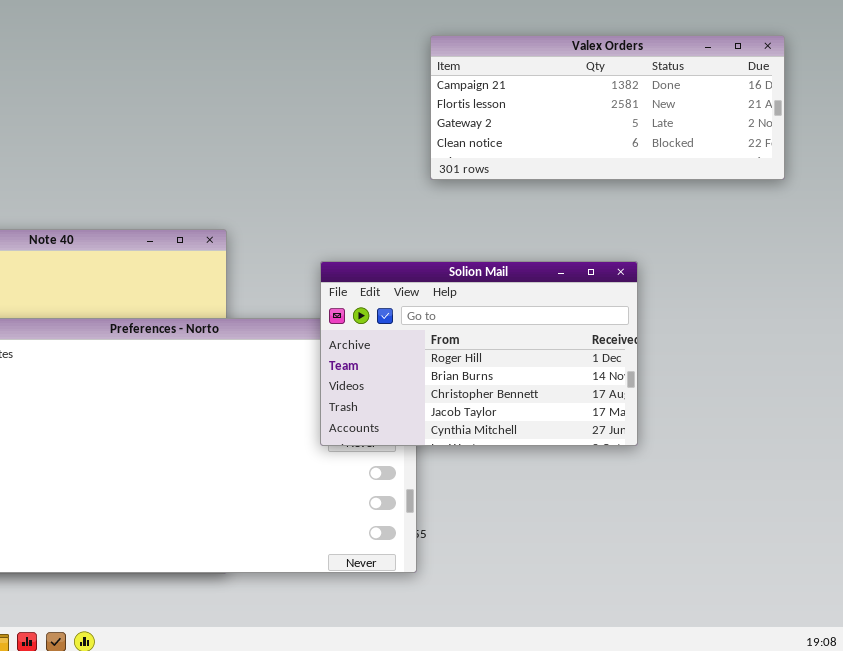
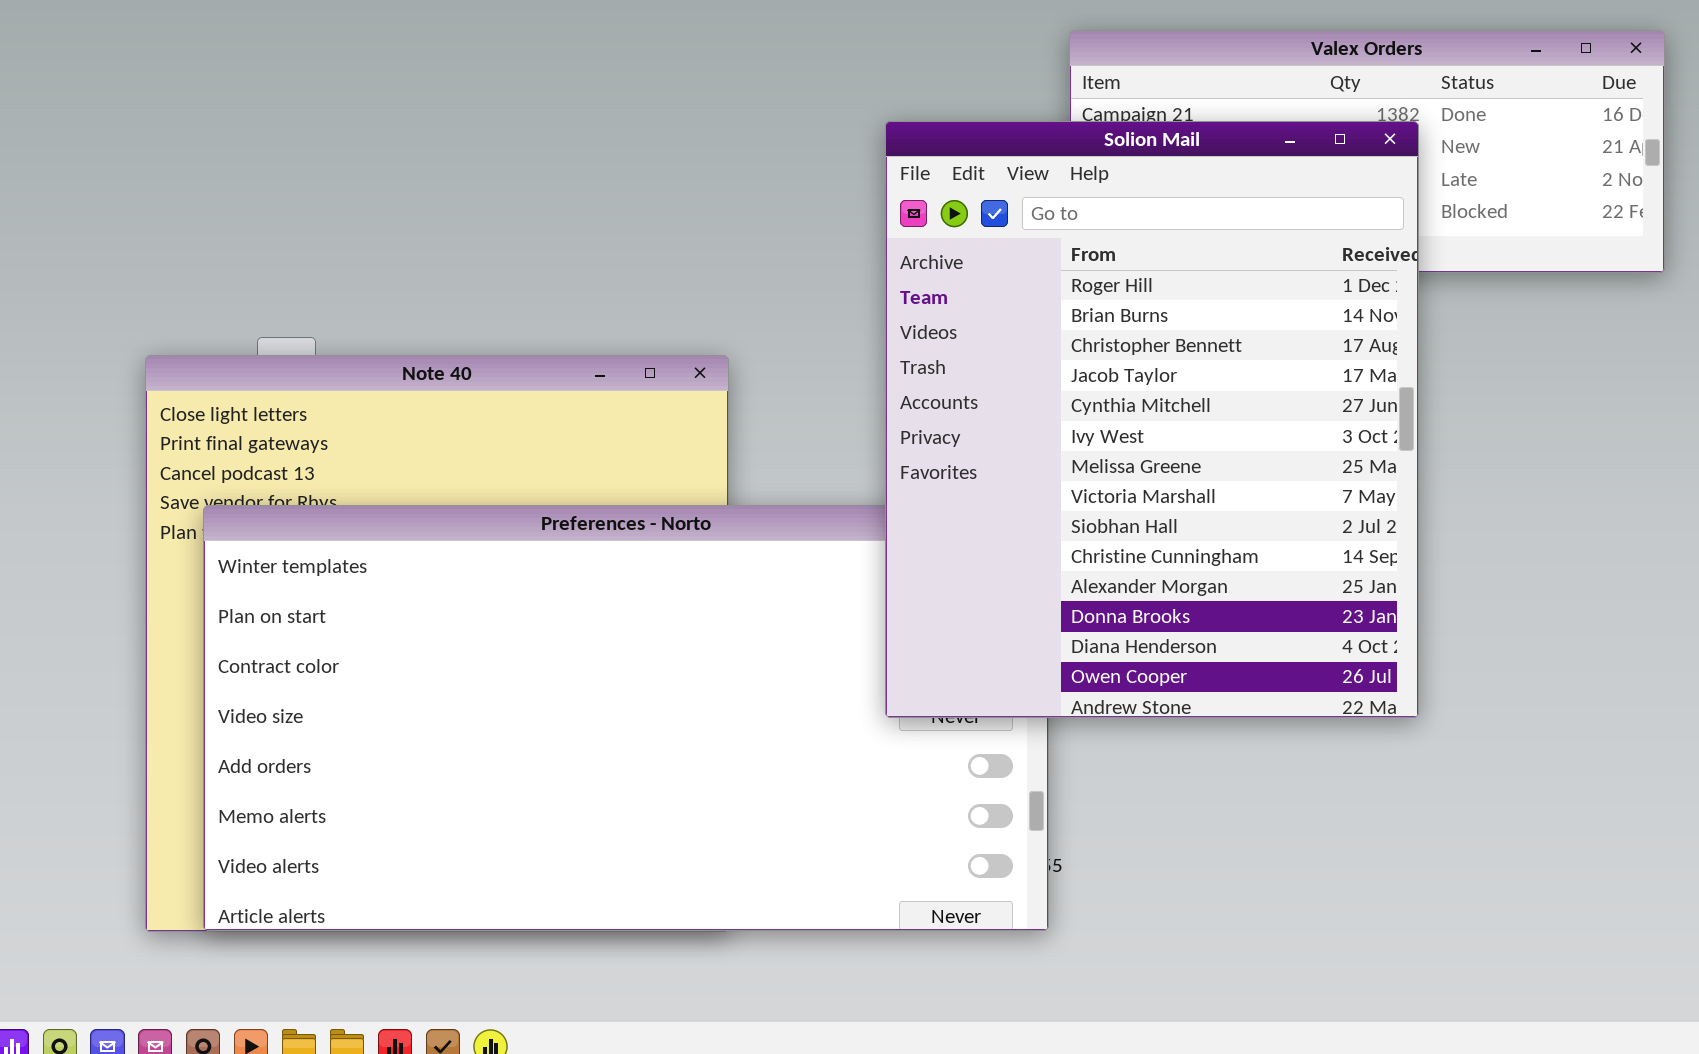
Solion Mail: [320,261,638,446] -> [885,121,1419,718], resized

